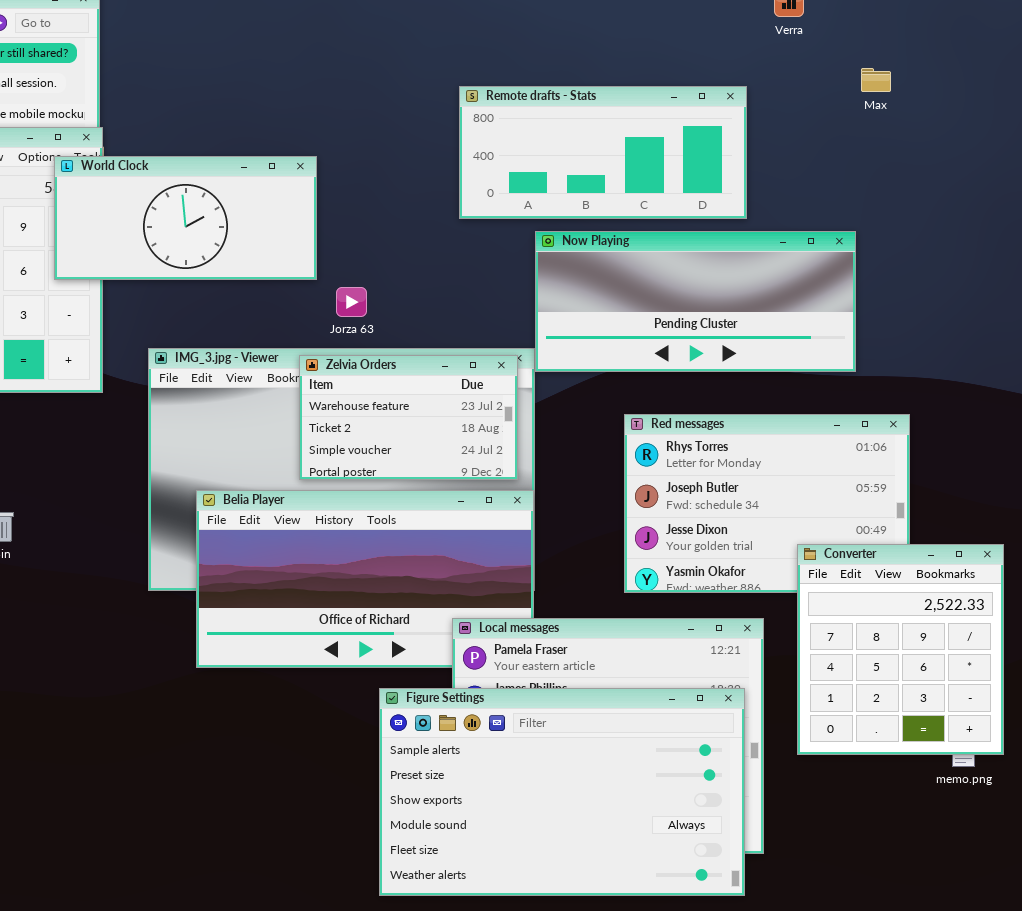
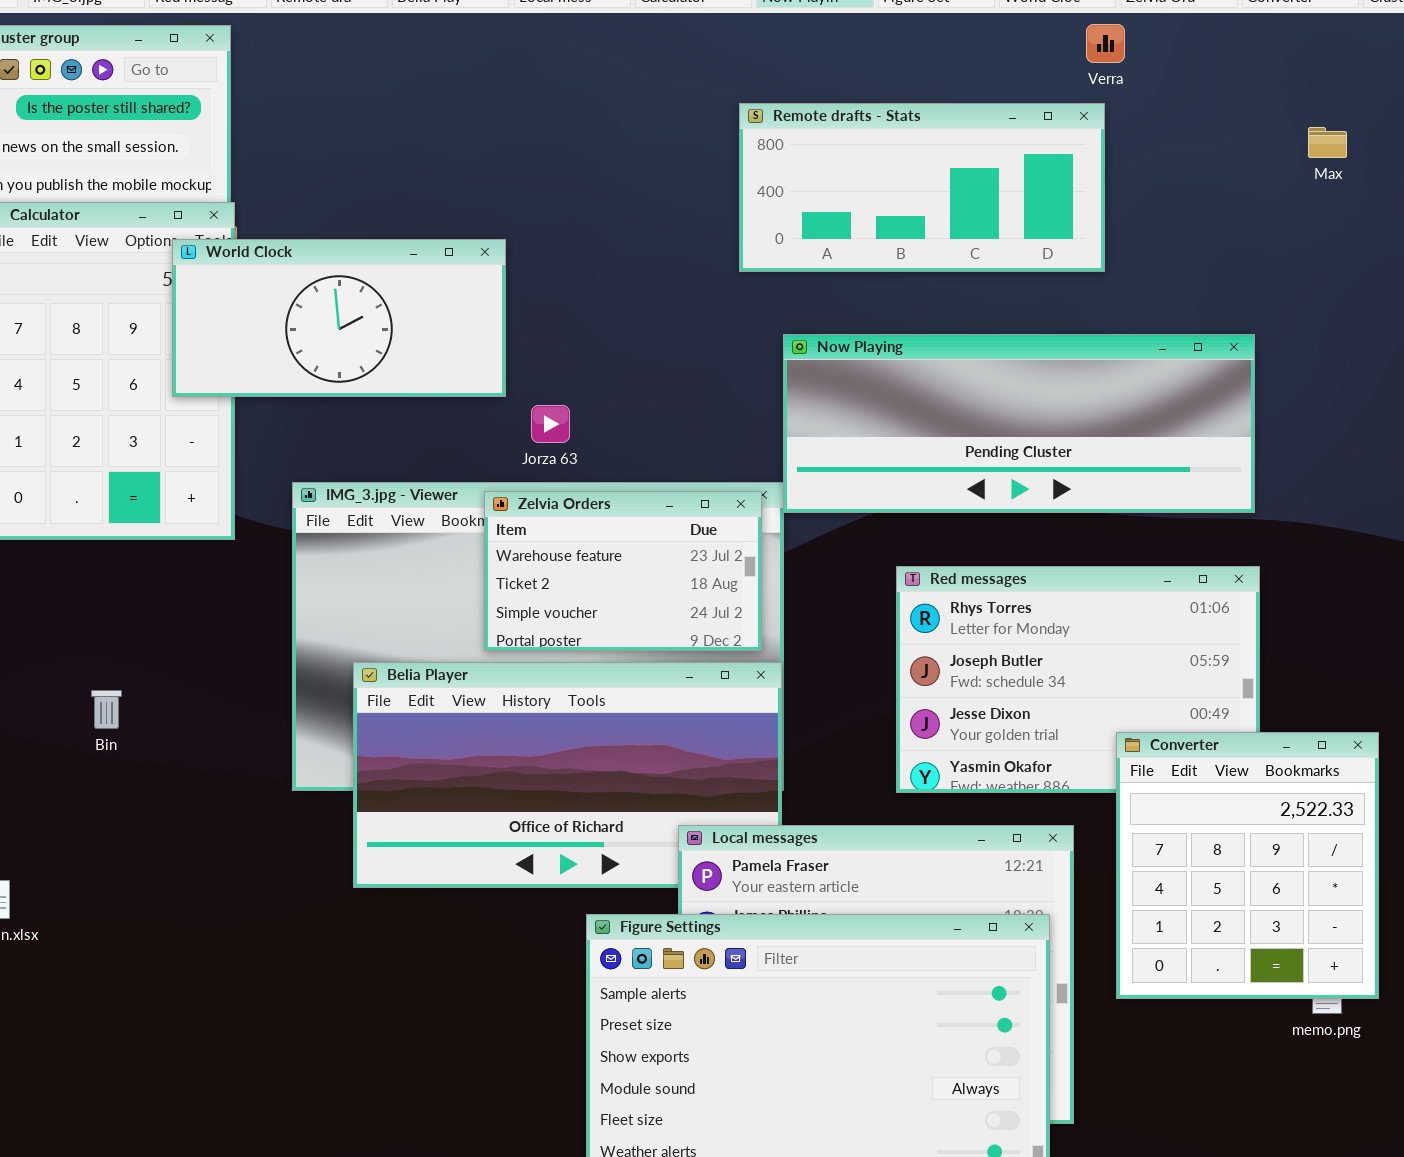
Max: [861,68,891,92] -> [1308,127,1347,158], moved
Remote drafts - Stats: [459,86,747,219] -> [739,103,1105,272], moved
Now Playing: [535,231,856,372] -> [783,334,1255,513], resized

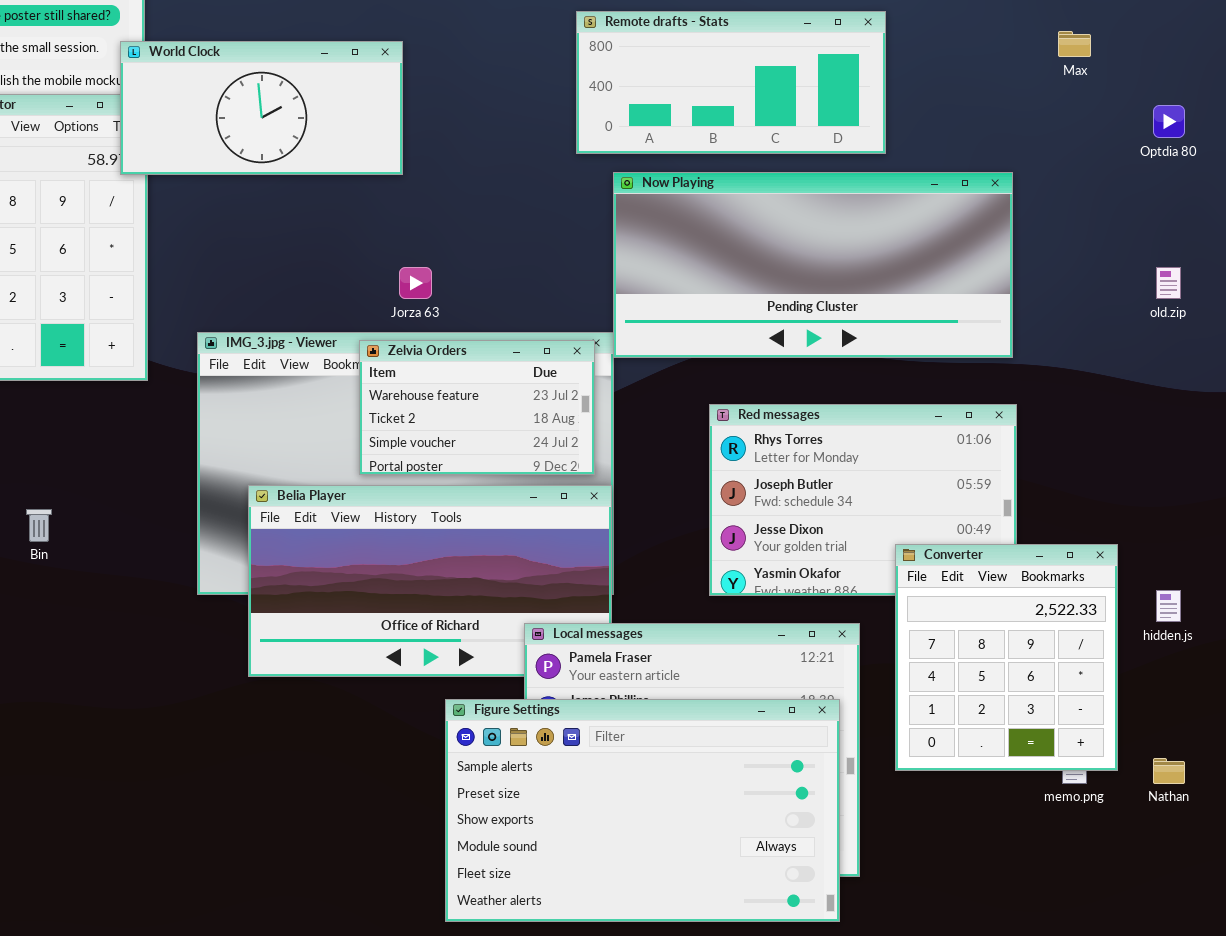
World Clock: [172,239,506,397] -> [120,41,403,175], moved
Now Playing: [783,334,1255,513] -> [613,172,1013,358], resized

